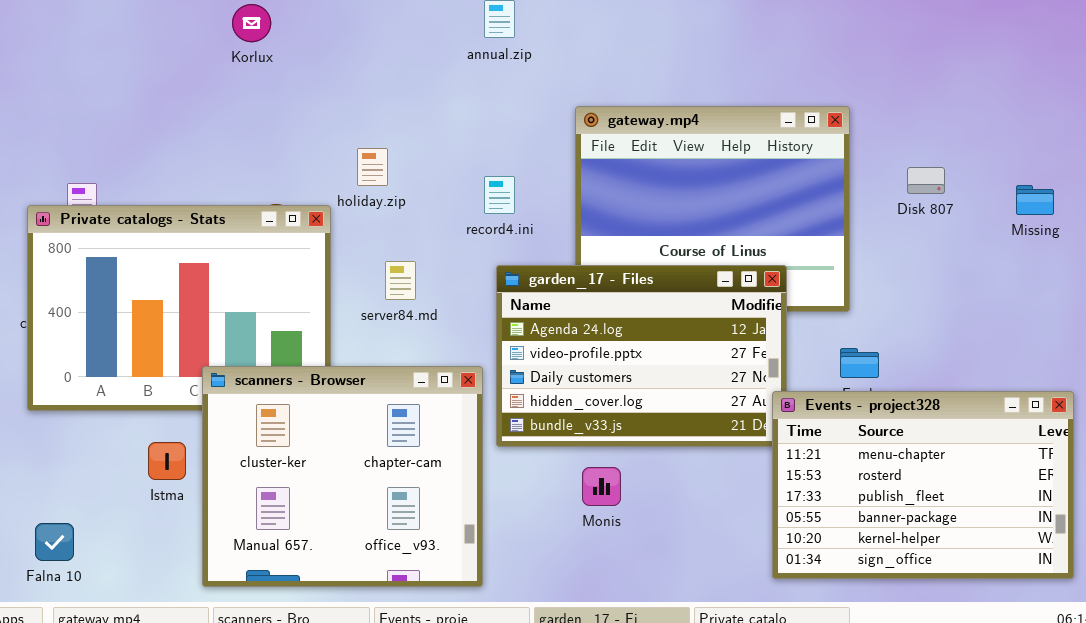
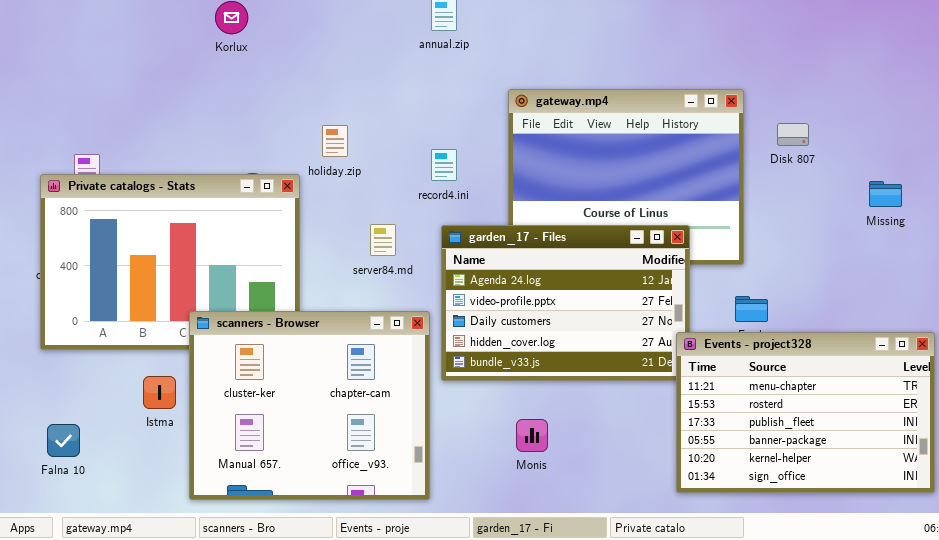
Disk 807: [907,167,945,194] -> [777,123,809,146], moved
Missing: [1016,185,1054,215] -> [869,181,902,207], moved
server84.md: [385,261,416,300] -> [370,224,396,256], moved
Monis: [582,467,621,506] -> [516,419,548,452], moved
Falna 10: [35,523,74,561] -> [47,424,80,457], moved

